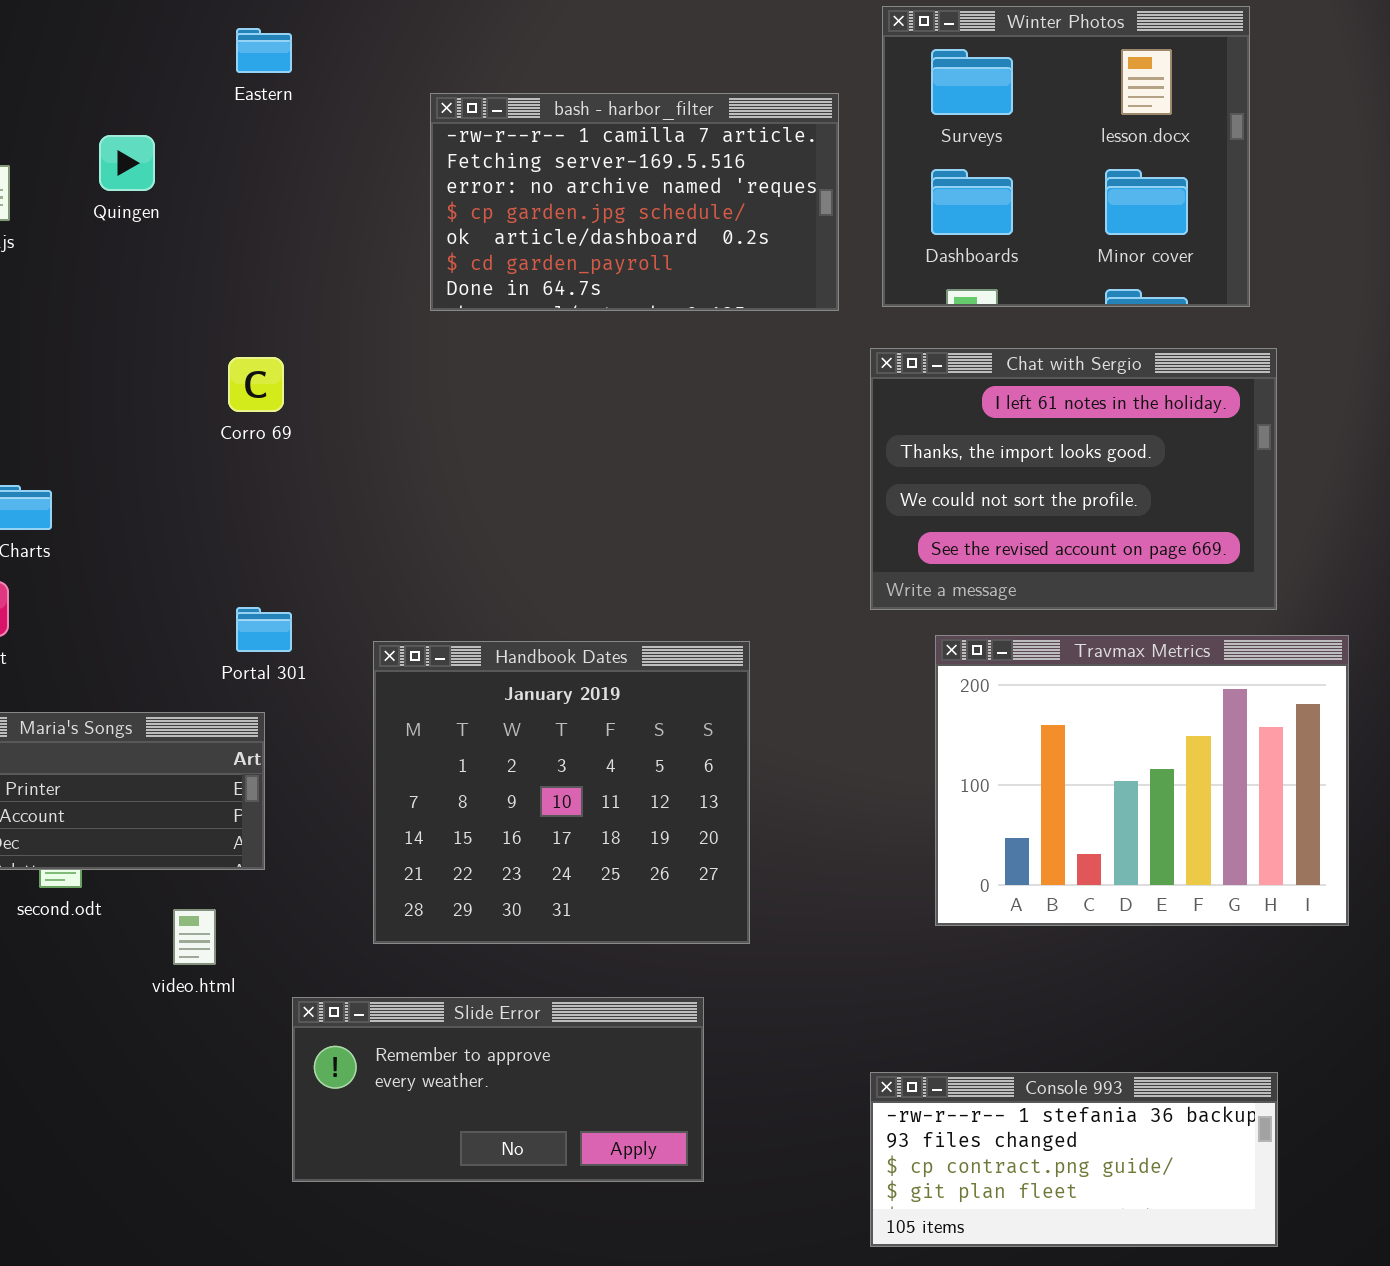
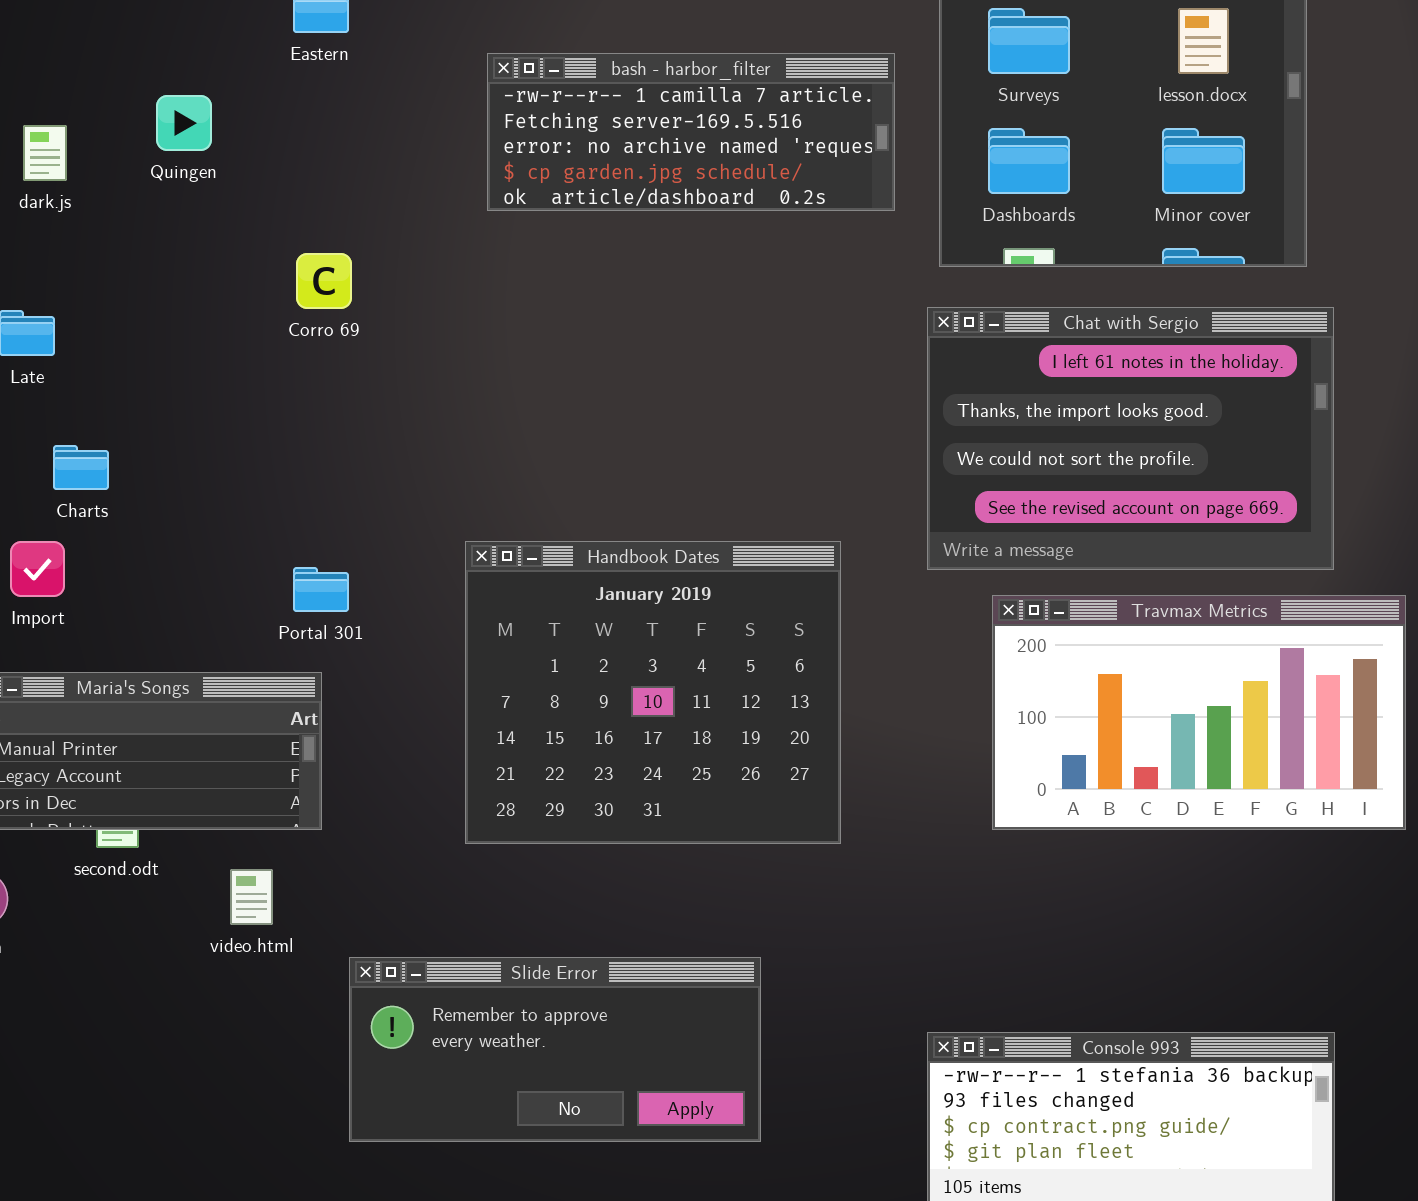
bash - harbor_filter: [430,93,839,311] -> [487,53,895,211], resized
Corro 69: [228,357,284,412] -> [296,253,352,309], moved
Travmax Metrics: [935,635,1349,926] -> [992,595,1406,830], resized
Handbook Dates: [373,641,750,944] -> [465,541,841,844], moved

